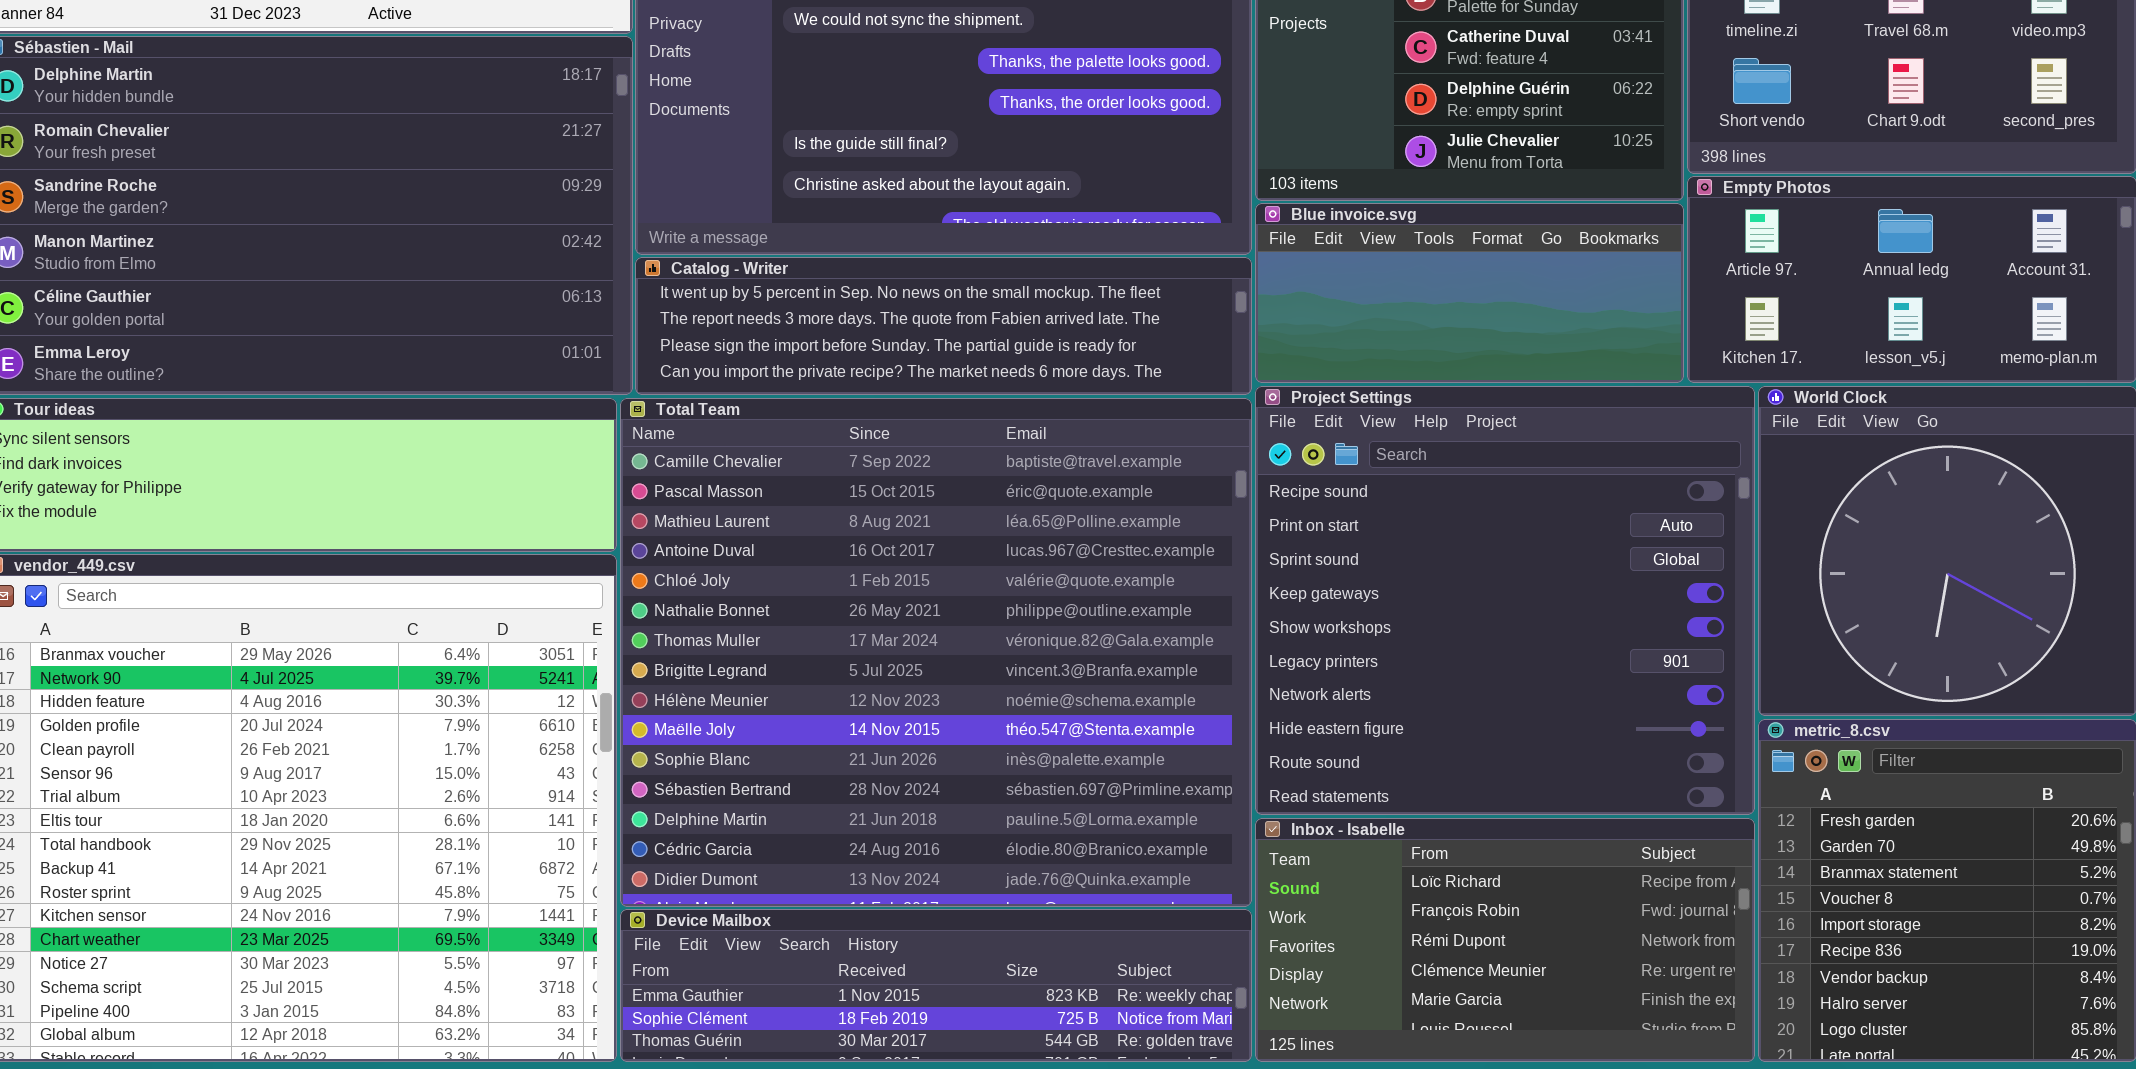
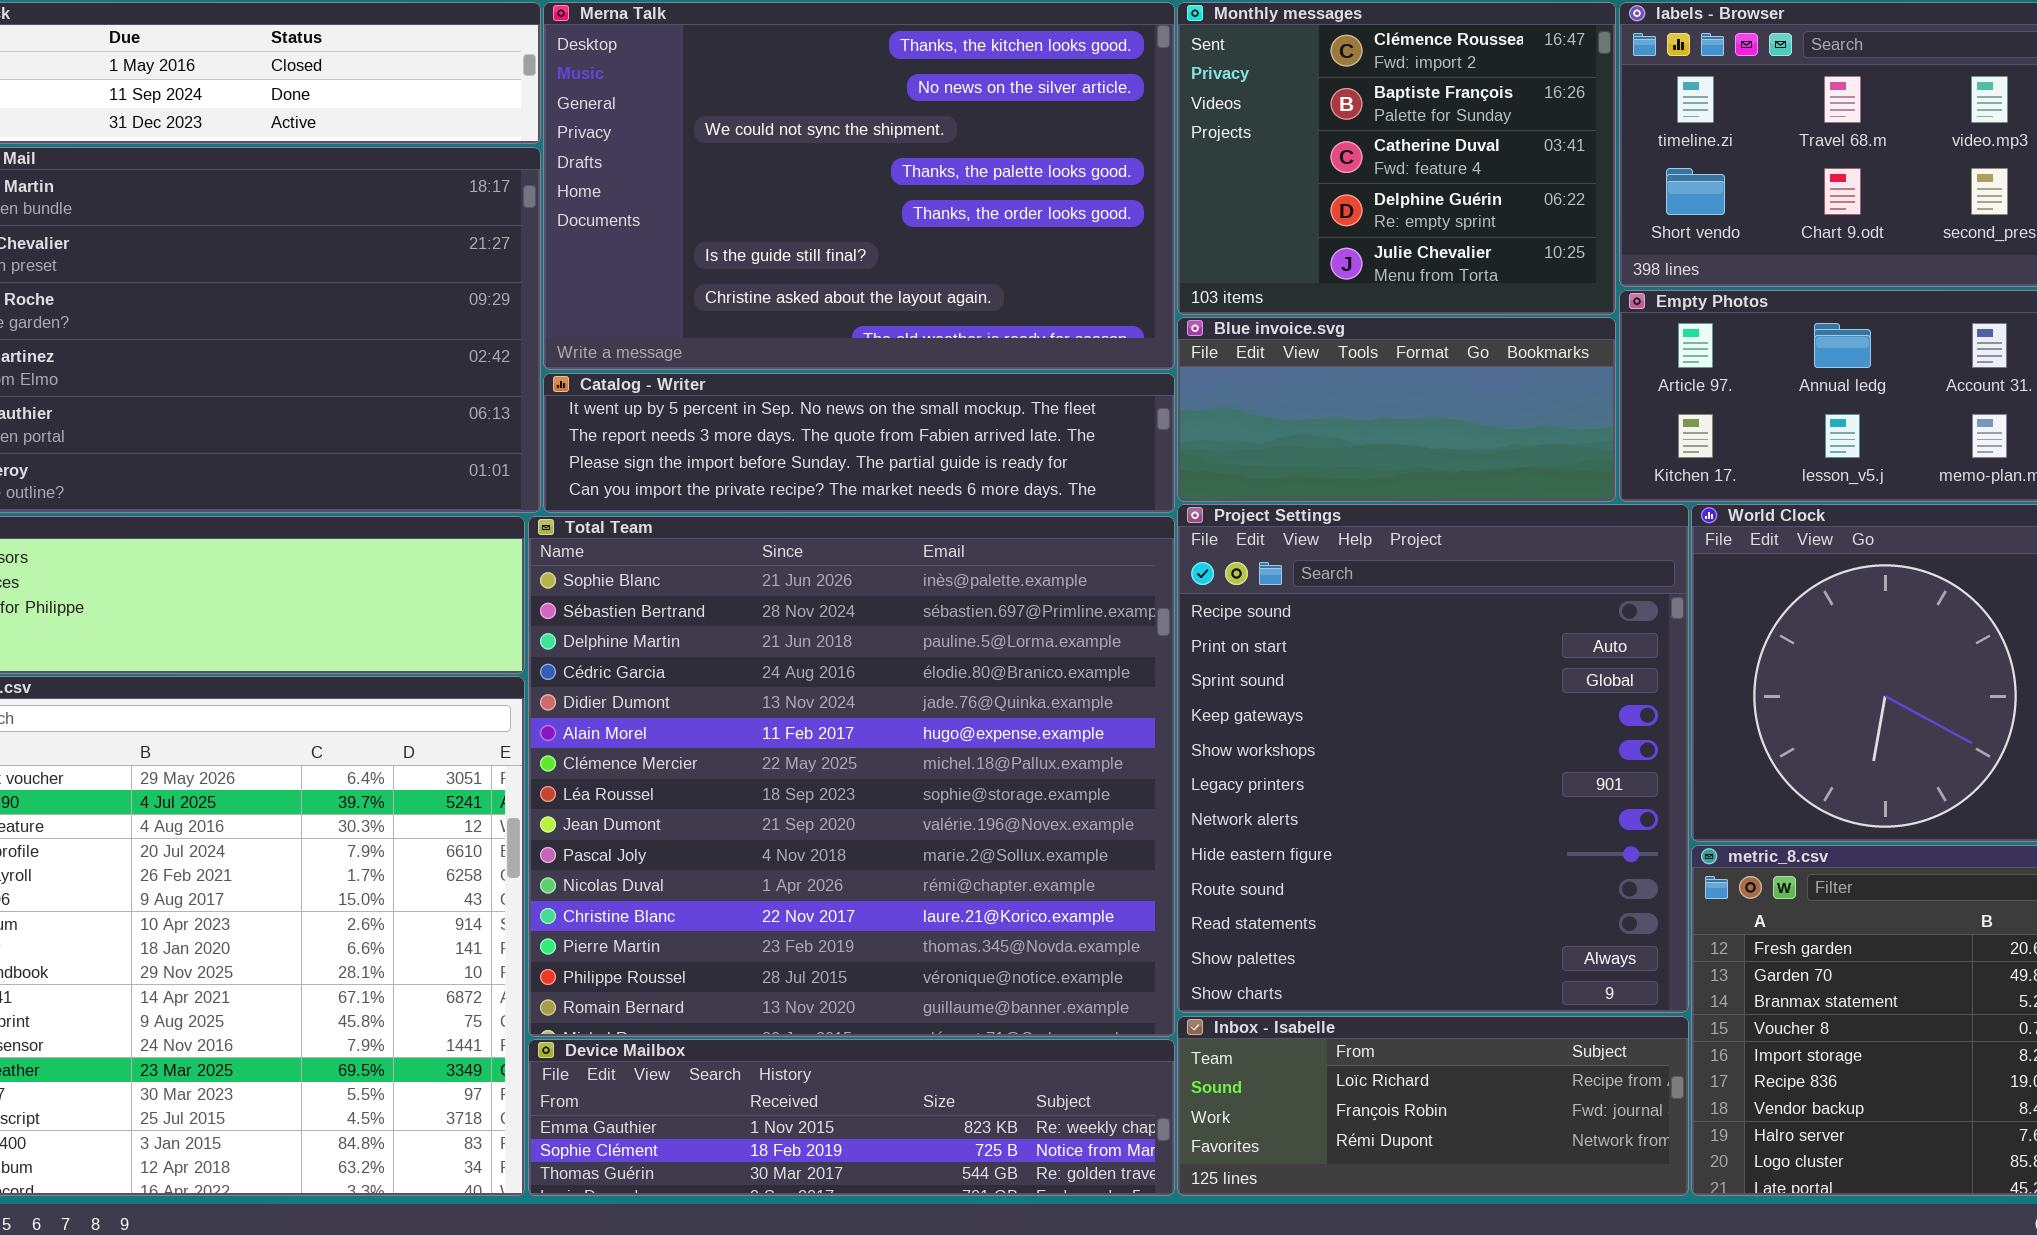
Project Settings: [1255,386,1755,815] -> [1177,504,1689,1013], resized
Total Team: [620,398,1252,907] -> [528,516,1175,1037], scrolled down 10 rows
Inbox - Isabelle: [1255,818,1755,1062] -> [1177,1016,1689,1196], resized

